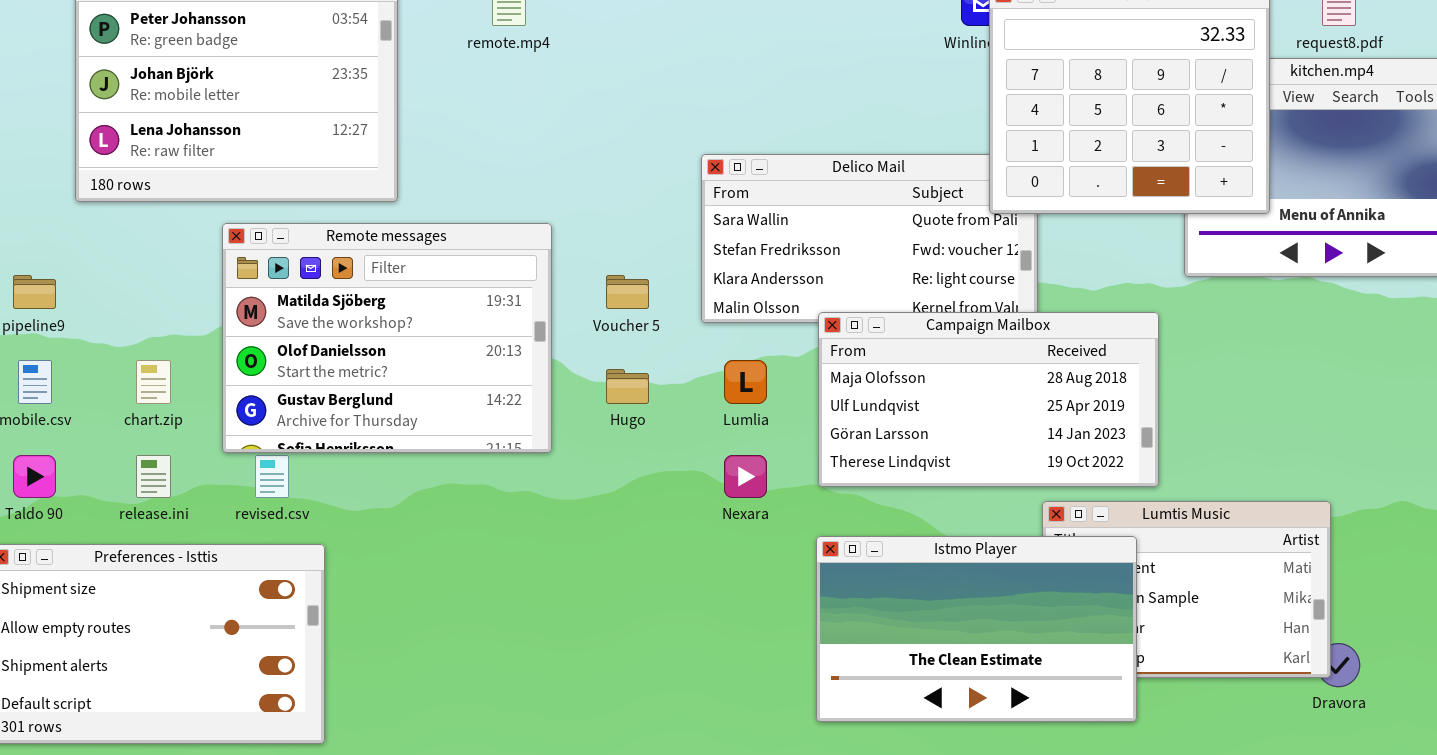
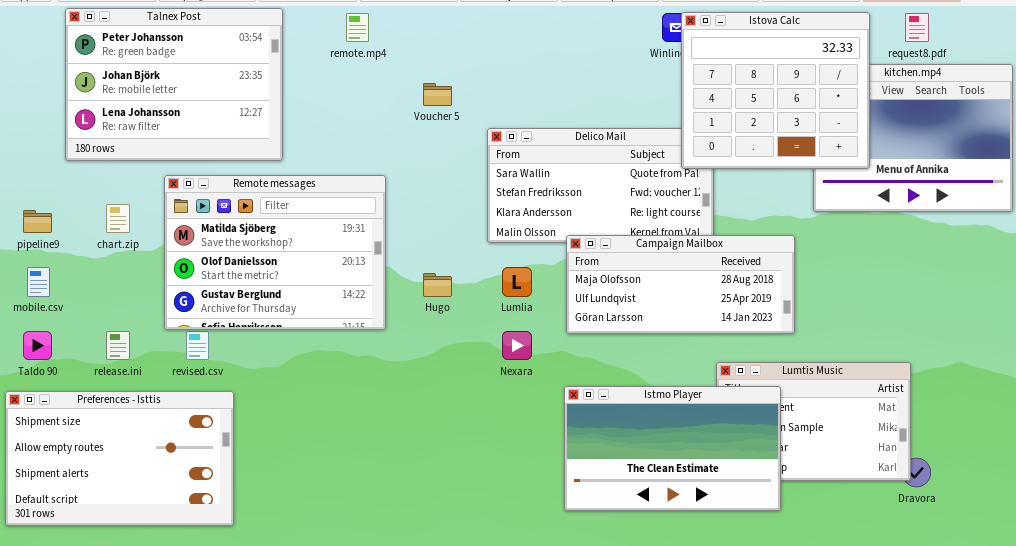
Voucher 5: [606,275,649,309] -> [423,83,452,106], moved
Campaign Mailbox: [818,312,1159,487] -> [566,235,795,334], resized
chart.zip: [136,360,171,404] -> [106,204,130,233], moved

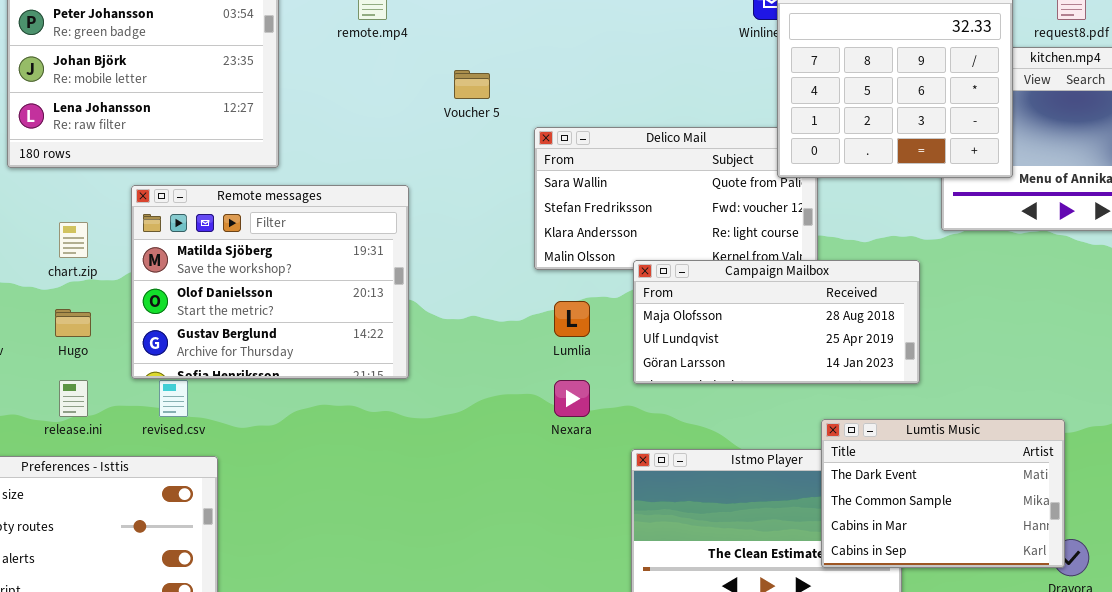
Hugo: [423,273,452,297] -> [55,309,91,337], moved
Lumtis Music: [716,362,911,481] -> [821,419,1065,568], raised

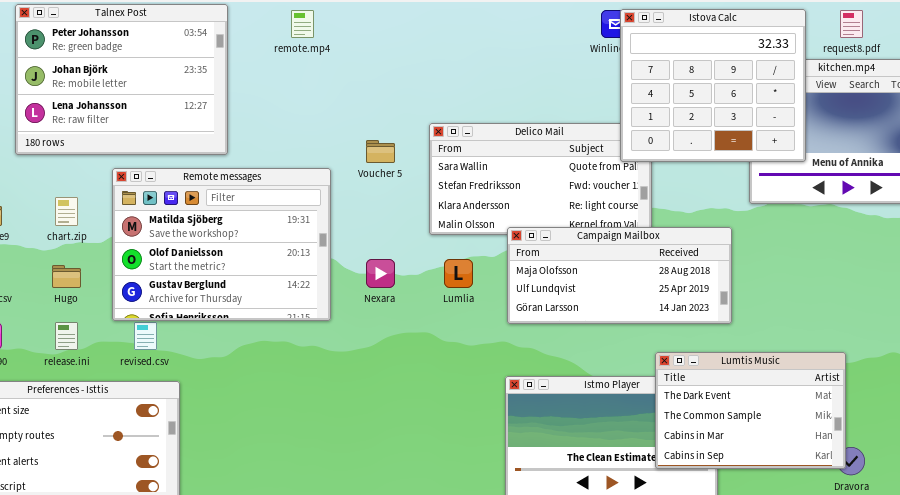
Voucher 5: [454,70,490,99] -> [366,140,395,163], moved
Nexara: [554,380,590,417] -> [366,259,395,288], moved

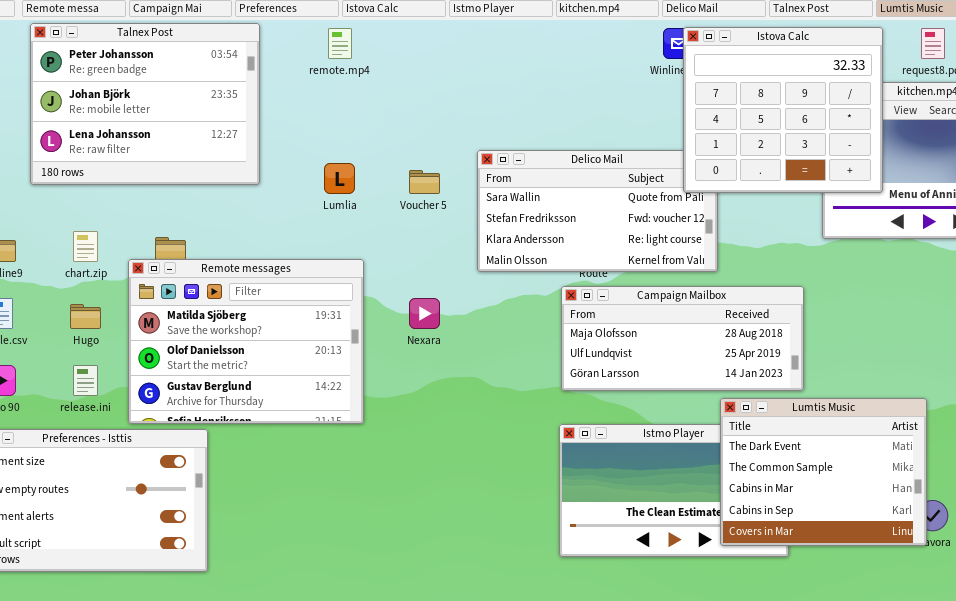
Remote messages: [112,168,331,321] -> [128,259,364,424], moved
Campaign Mailbox: [507,227,732,324] -> [561,286,804,391], moved
Lumlia: [444,259,473,288] -> [324,163,355,194], moved
Lumtis Music: [655,352,846,469] -> [720,398,927,546], resized

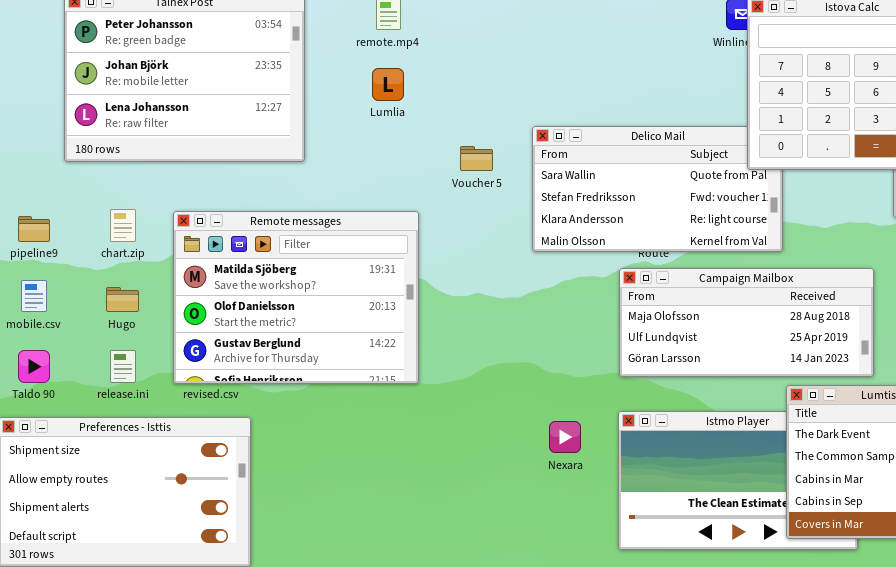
Lumlia: [324,163,355,194] -> [372,68,404,101], moved
Remote messages: [128,259,364,424] -> [173,211,419,384], moved
Nexara: [409,298,440,329] -> [549,421,581,453], moved

